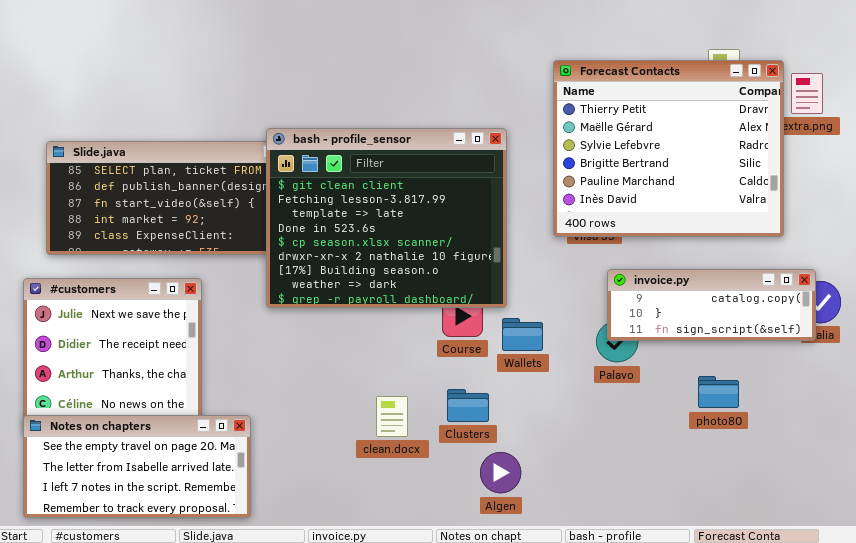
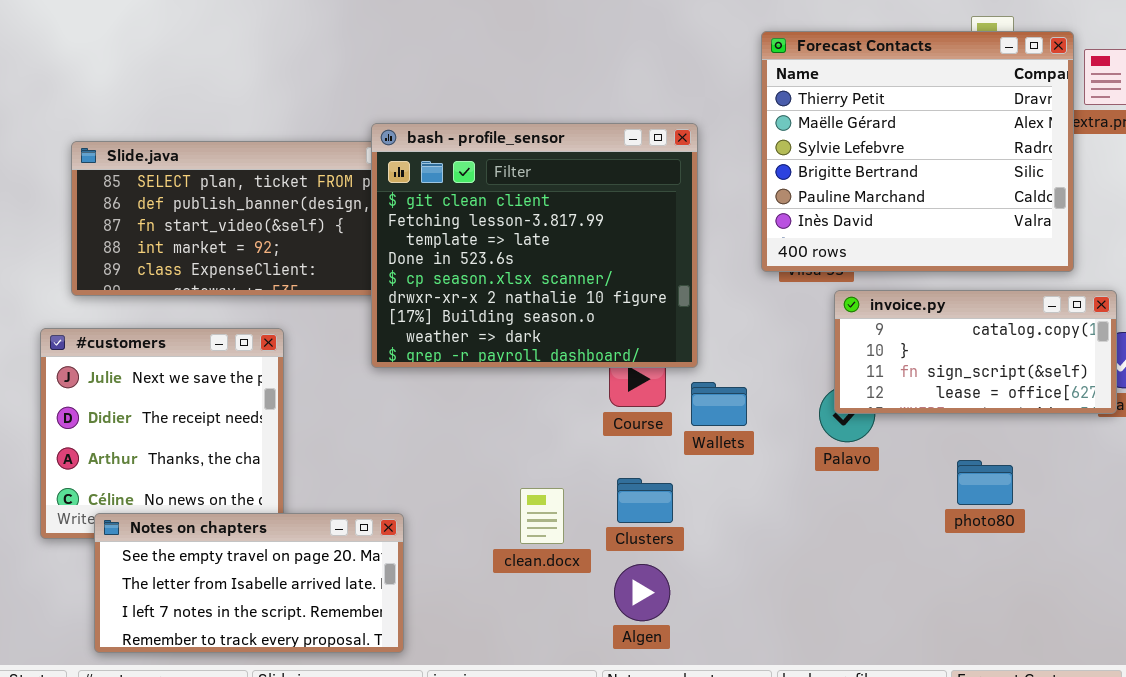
invoice.py: [607,269,816,341] -> [834,290,1117,414], resized
Notes on chapters: [23,415,251,518] -> [94,513,404,653], moved
Algen: [480,452,521,493] -> [614,564,670,621], moved

